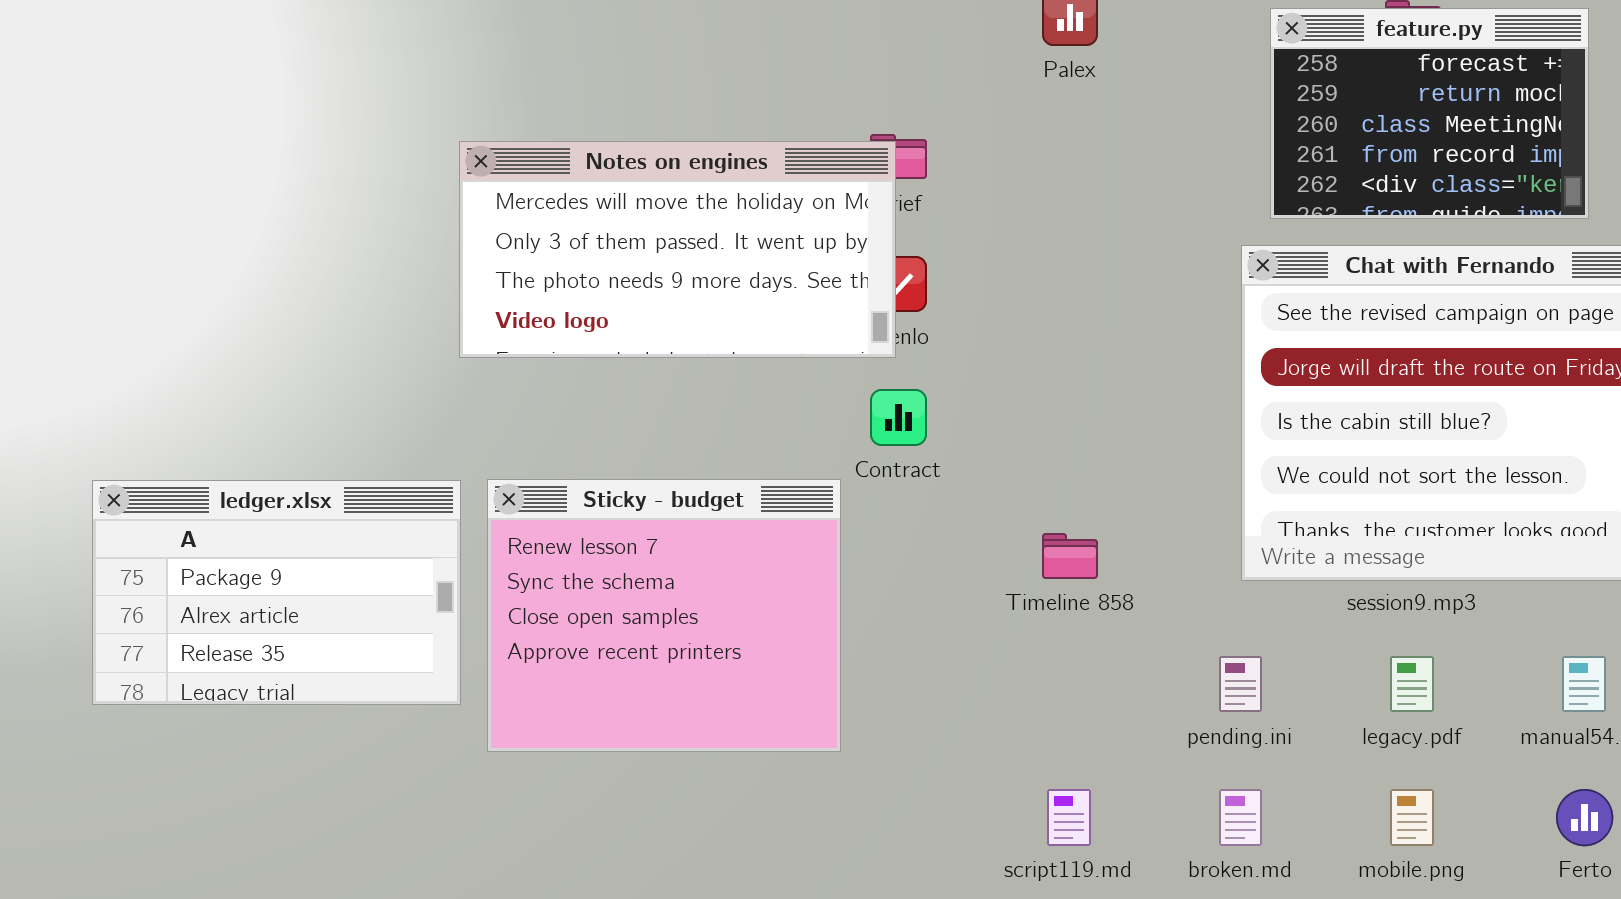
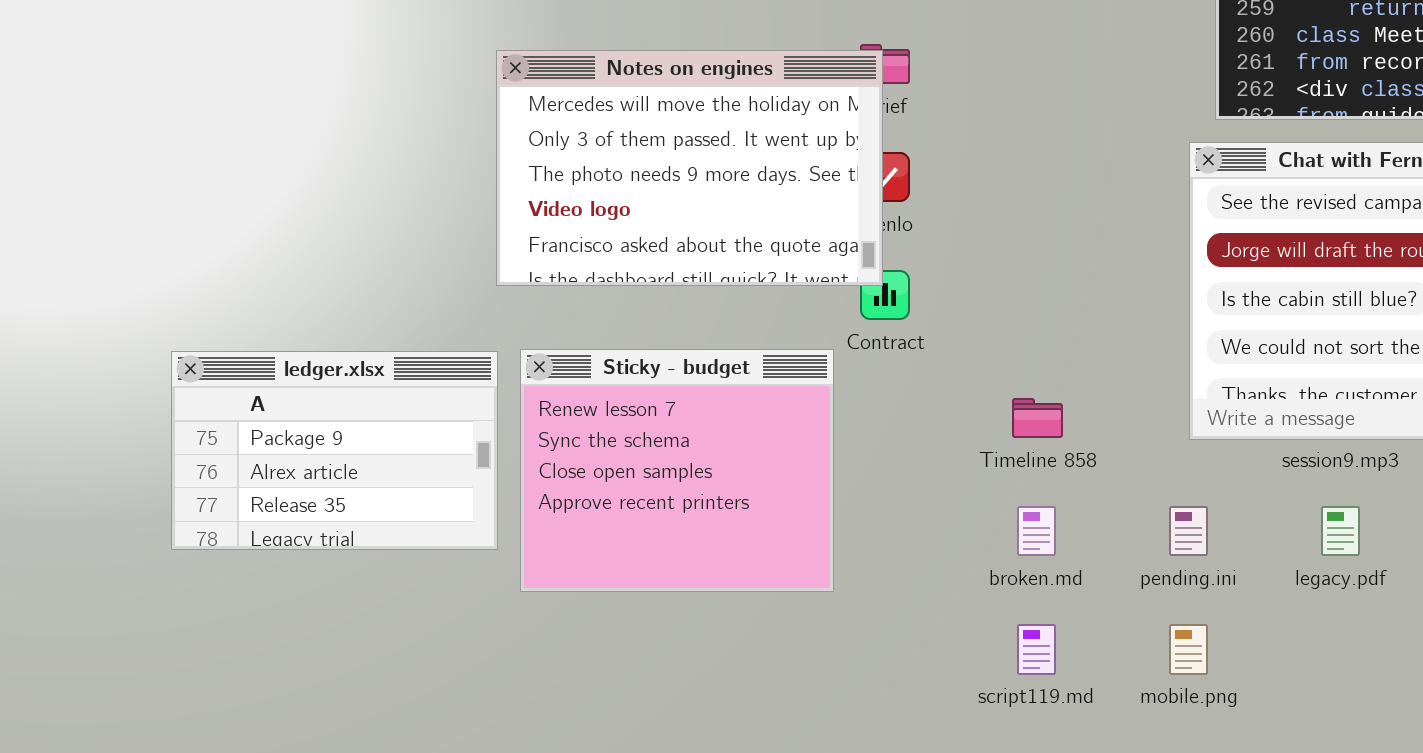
Notes on engines: [459,141,896,358] -> [496,50,883,286], resized
broken.md: [1219,789,1262,846] -> [1017,506,1056,556], moved
mobile.png: [1390,789,1434,846] -> [1169,624,1208,675], moved

